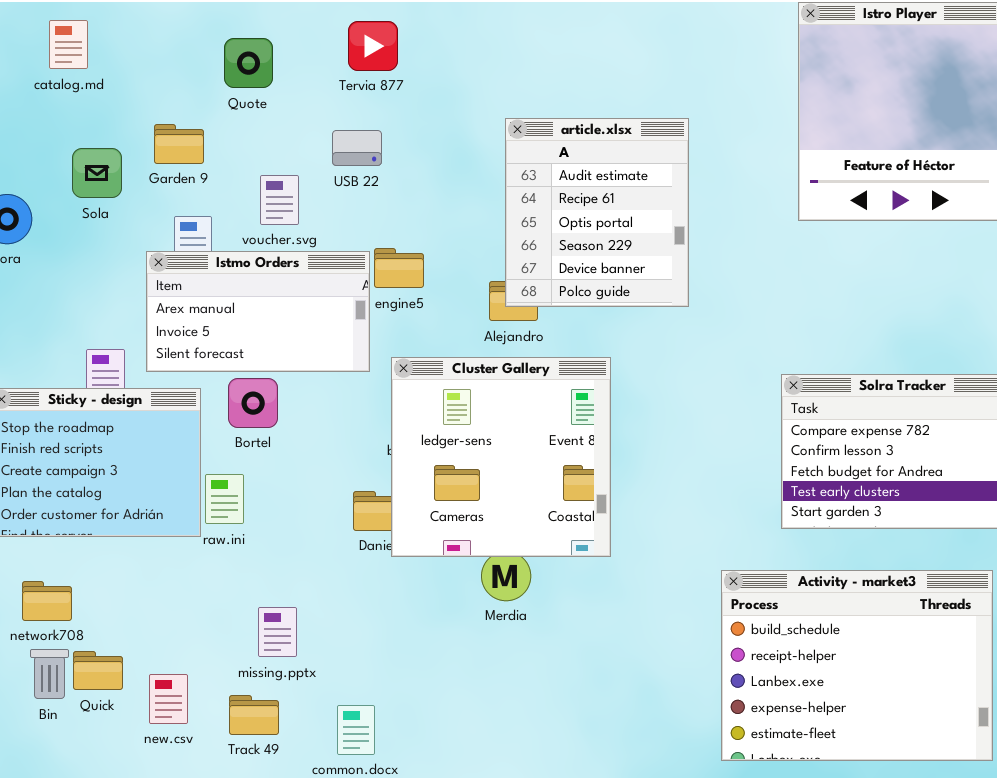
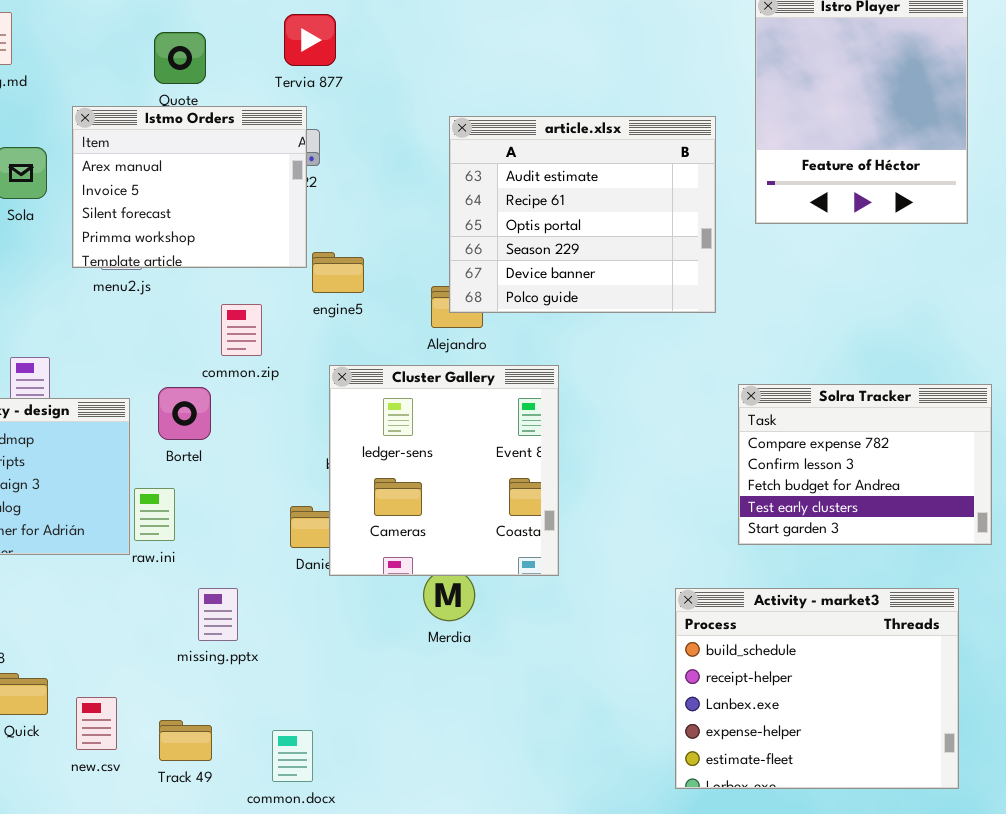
article.xlsx: [505,118,689,307] -> [449,116,716,313], resized
Istmo Orders: [146,251,370,372] -> [72,106,307,268], moved, resized
missing.pptx: [258,607,297,657] -> [198,588,238,641], moved

